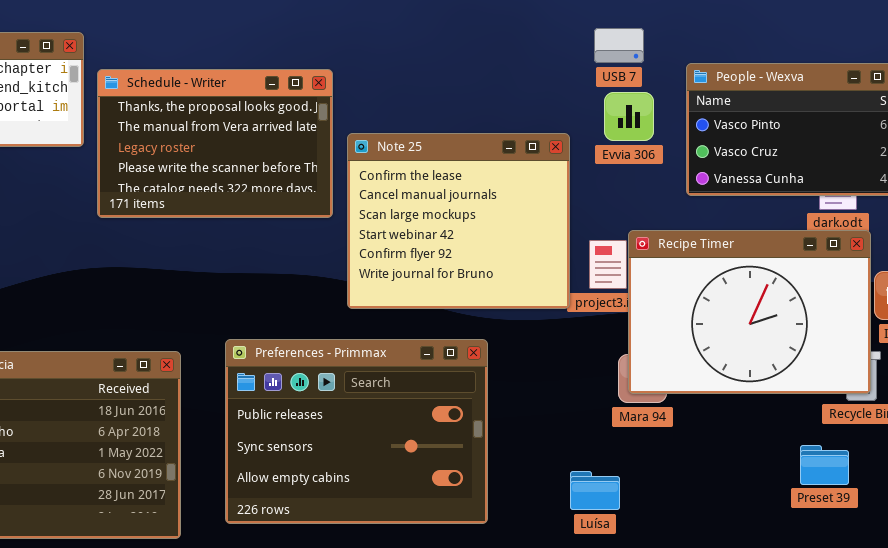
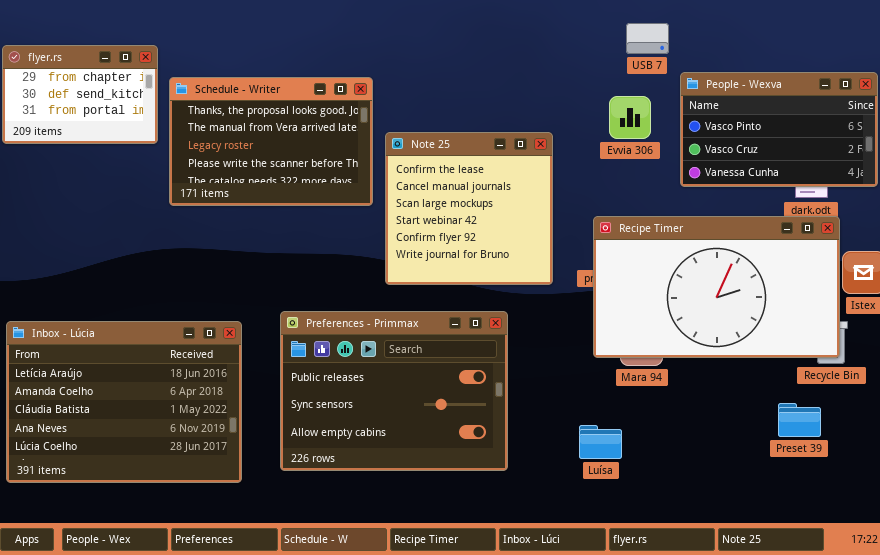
USB 7: [594,28,644,63] -> [626,23,669,54], moved
Note 25: [347,133,570,309] -> [385,132,553,285], resized
Recipe Timer: [628,230,871,394] -> [593,216,840,358], resized

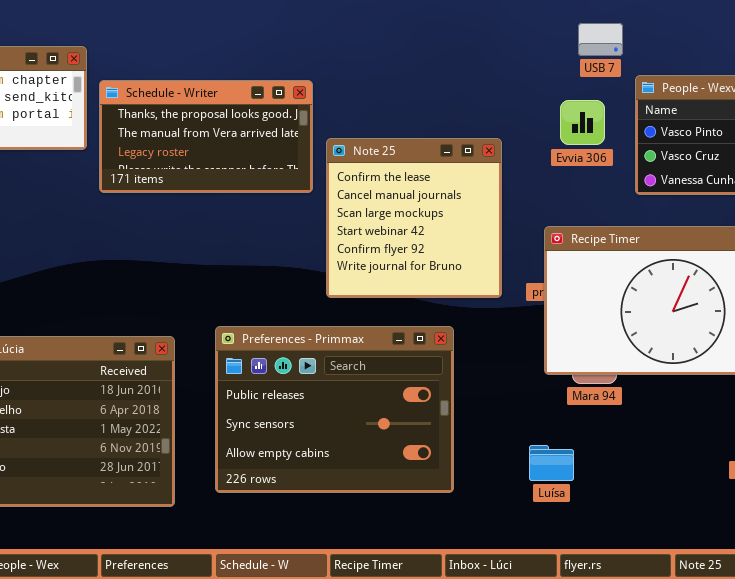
Schedule - Writer: [169,77,373,206] -> [99,80,313,193], resized

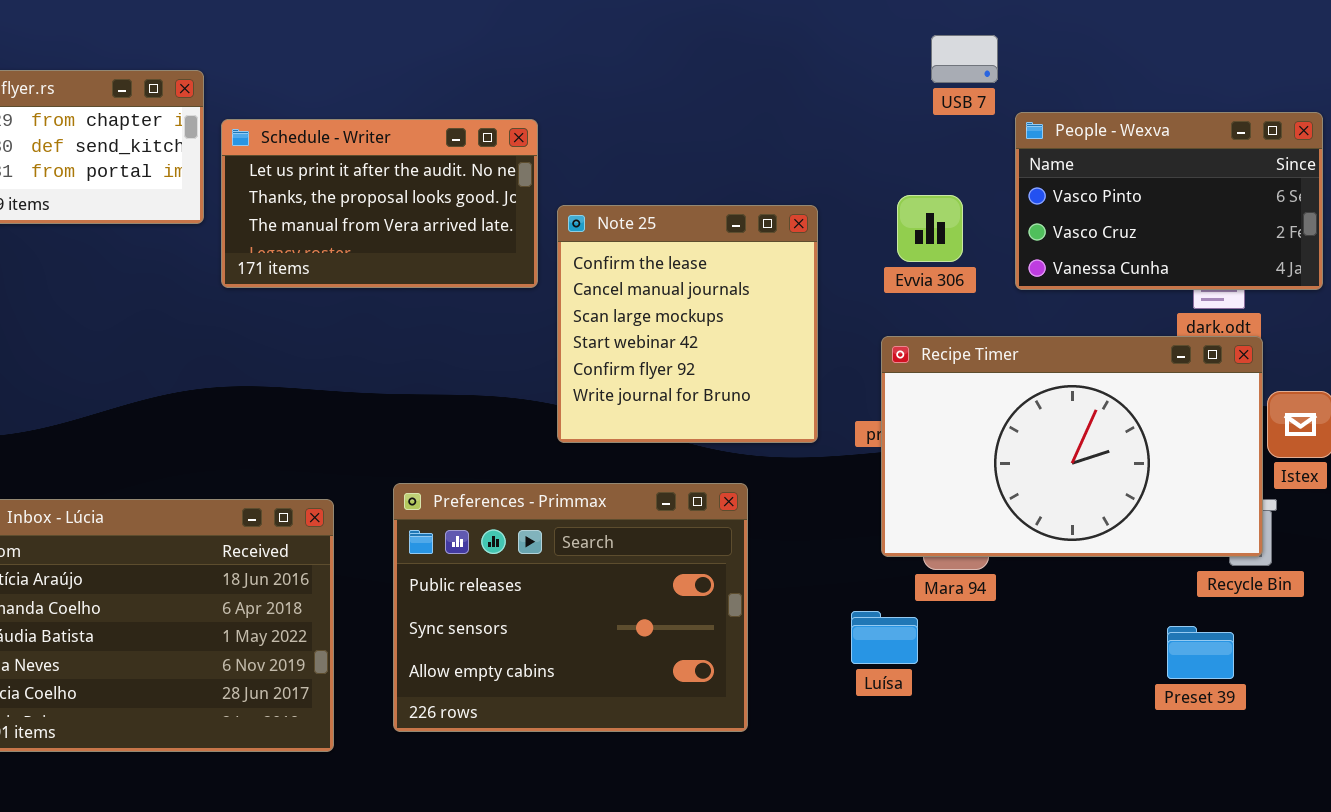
Schedule - Writer: [99,80,313,193] -> [221,119,538,288], scrolled up 1 row
Evvia 306: [560,100,605,145] -> [897,195,963,262], moved
Luísa: [529,445,574,481] -> [851,611,918,664], moved

